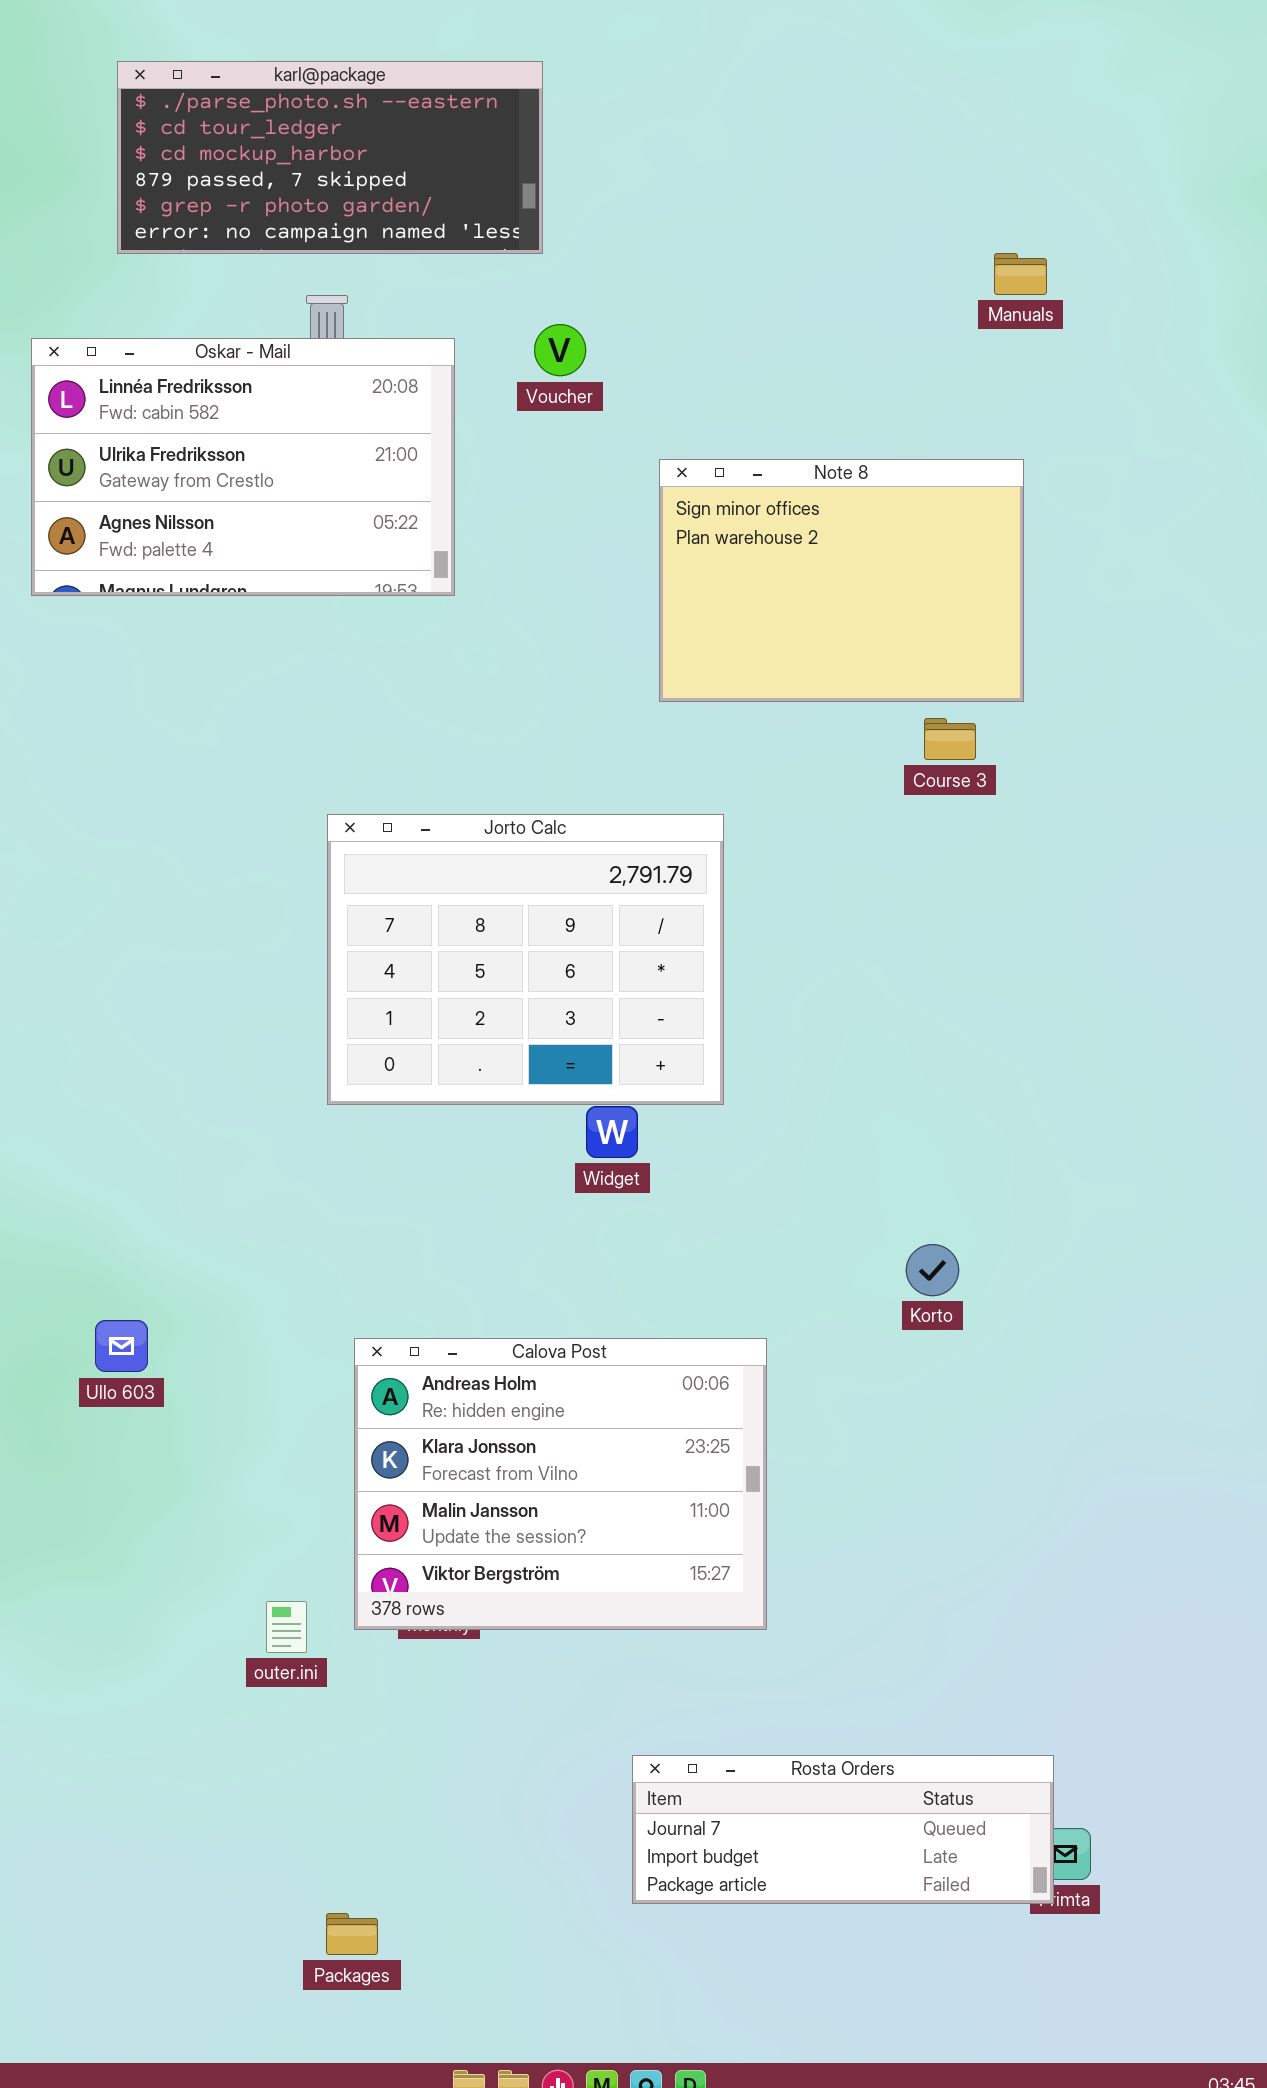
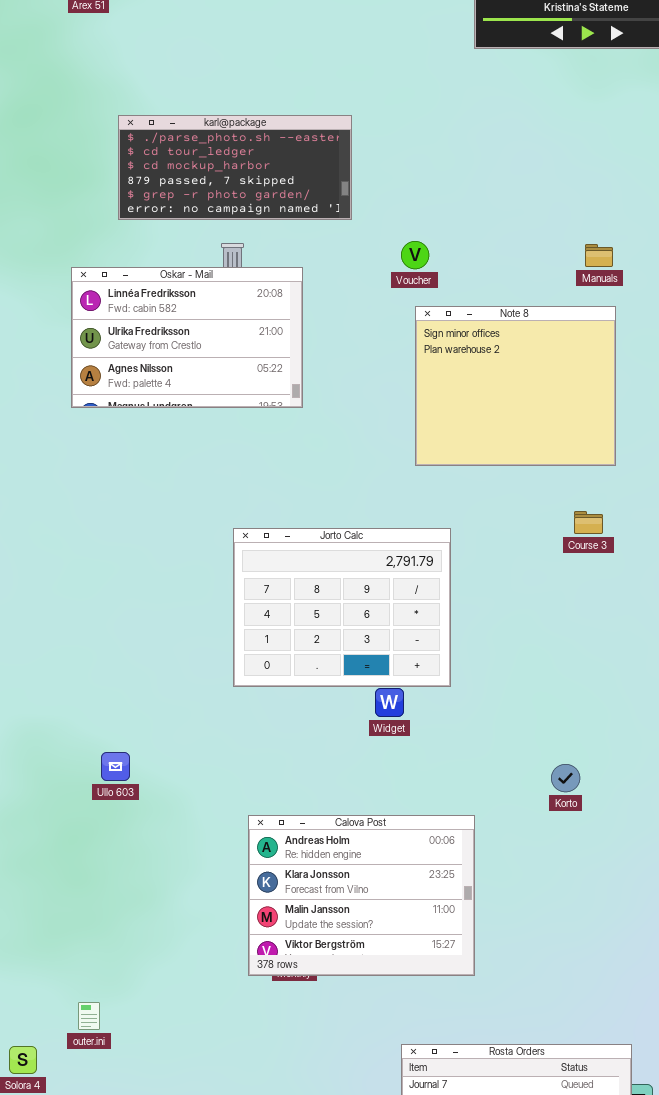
Manuals: [994,253,1047,295] -> [585,244,613,267], moved
Voucher: [534,324,586,376] -> [401,241,429,269], moved
Note 8: [659,459,1024,702] -> [415,306,616,466], resized
Course 3: [924,718,976,760] -> [574,511,603,534], moved
Ullo 603: [95,1320,148,1372] -> [101,752,130,781], moved
outer.ini: [266,1601,307,1653] -> [78,1002,100,1030], moved

